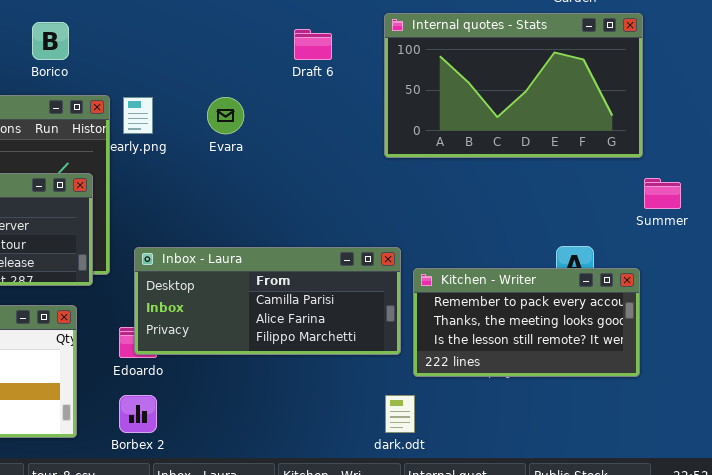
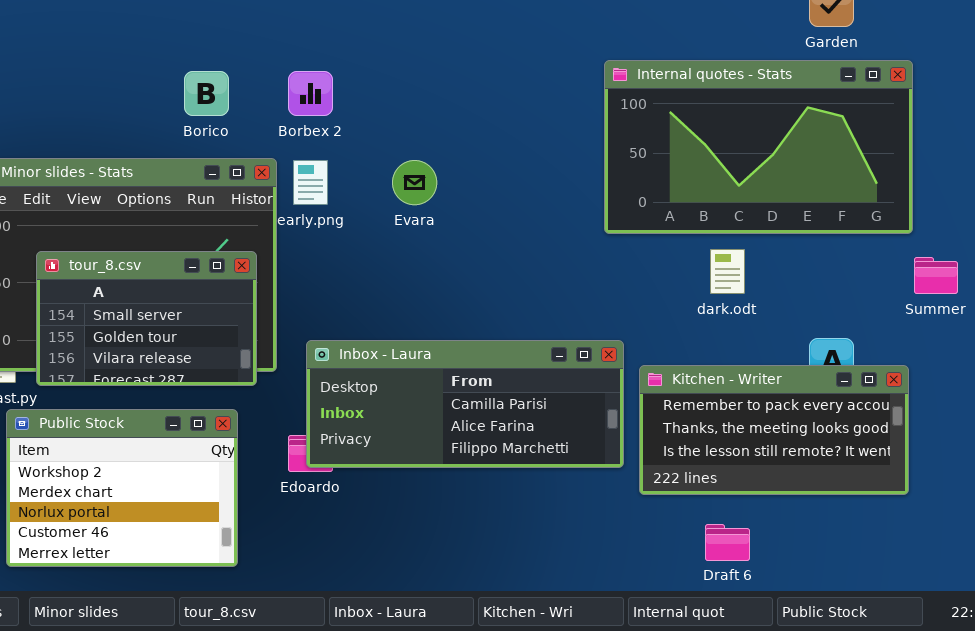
Draft 6: [294,29,332,60] -> [705,524,750,561], moved
Borbex 2: [119,395,157,433] -> [288,71,333,116], moved
dark.odt: [385,395,415,433] -> [710,249,745,294], moved

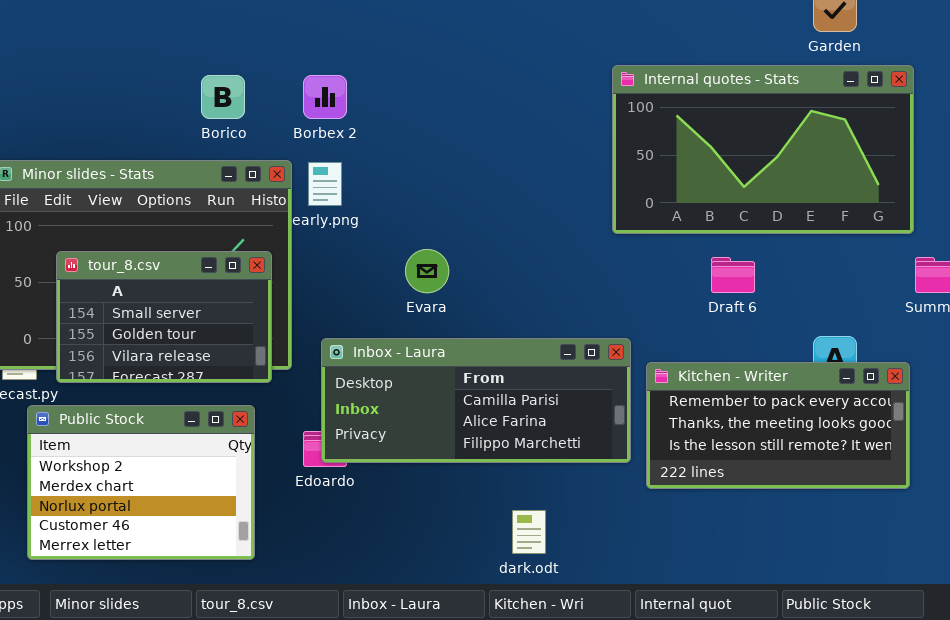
Evara: [392,160,437,205] -> [405,249,449,293], moved
dark.odt: [710,249,745,294] -> [512,510,546,554], moved
Draft 6: [705,524,750,561] -> [711,257,755,293], moved

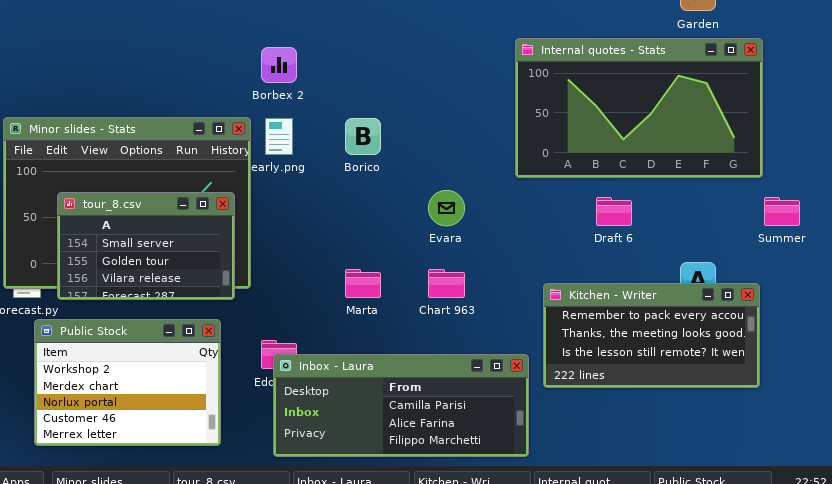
Borico: [201,75,245,119] -> [345,118,381,155], moved
Evara: [405,249,449,293] -> [428,190,465,226], moved
Inbox - Laura: [321,338,631,463] -> [273,354,529,457], moved

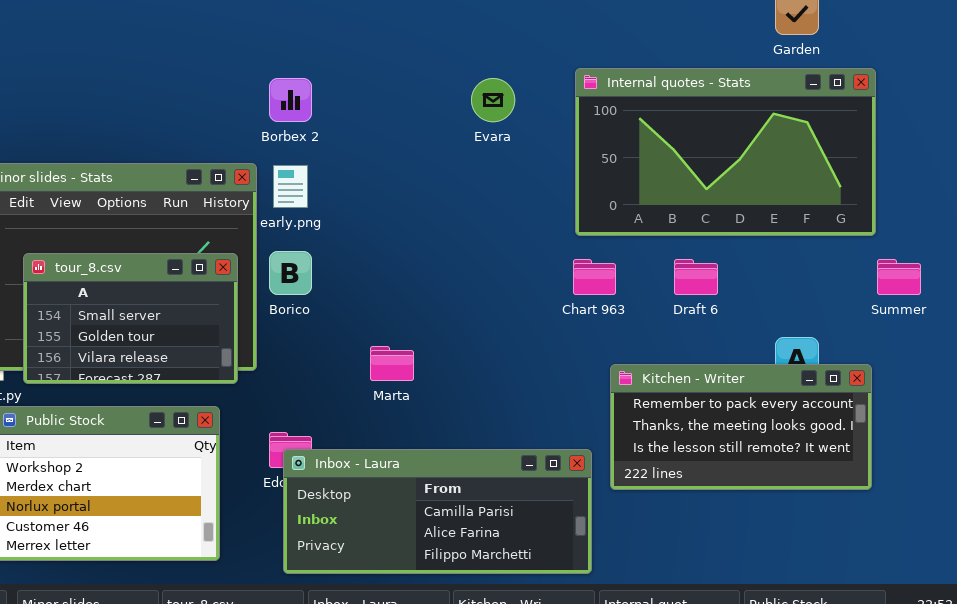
Borico: [345,118,381,155] -> [269,251,312,295], moved
Evara: [428,190,465,226] -> [471,78,515,122], moved
Chart 963: [428,269,465,298] -> [573,259,616,295], moved

